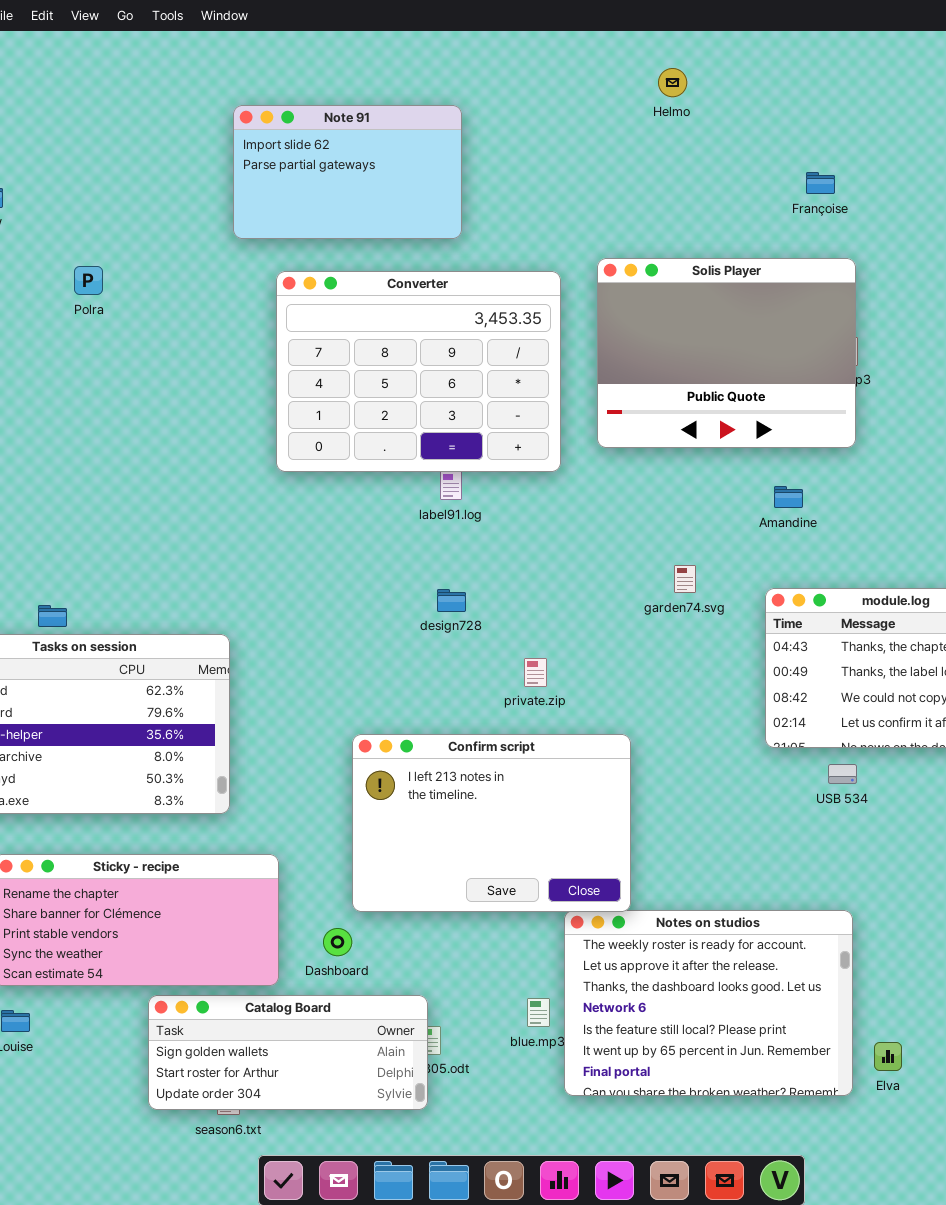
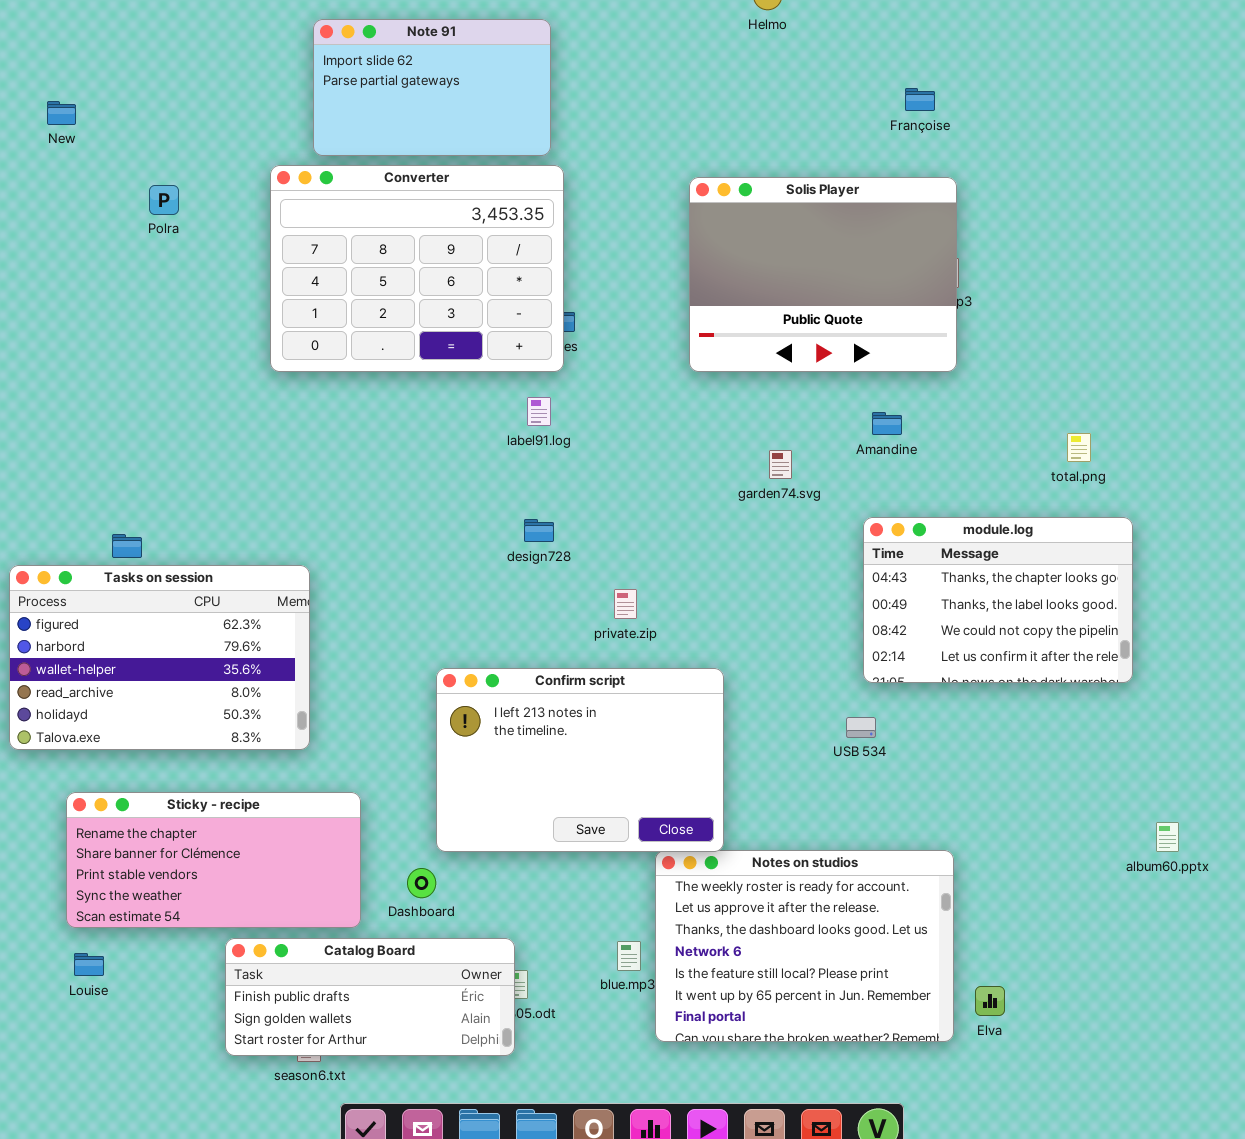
Converter: [276,271,561,472] -> [270,165,564,372], moved
garden74.svg: [674,565,696,593] -> [769,450,792,479], moved
USB 534: [828,764,857,784] -> [846,717,876,738], moved
Catalog Board: [148,995,428,1110] -> [225,938,515,1056], scrolled up 1 row

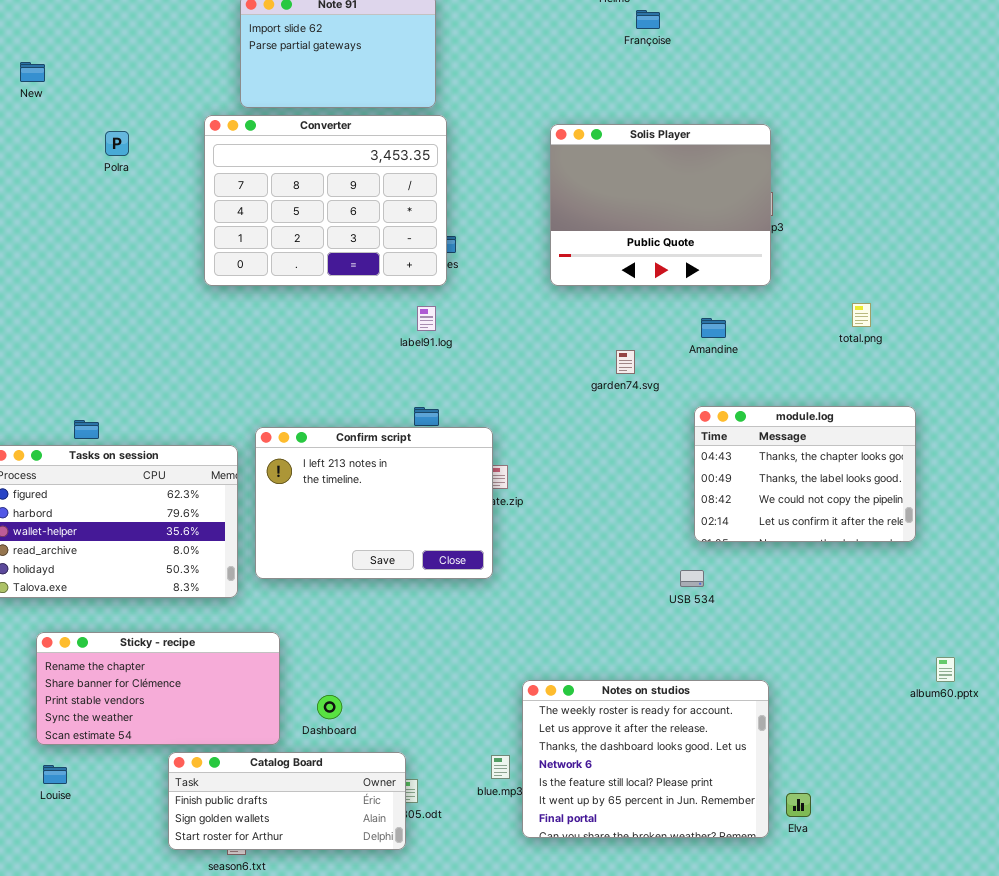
Françoise: [905,88,935,111] -> [636,10,660,29], moved
total.png: [1067,433,1091,462] -> [852,303,871,327], moved
Confirm script: [436,668,724,852] -> [255,427,493,579], moved

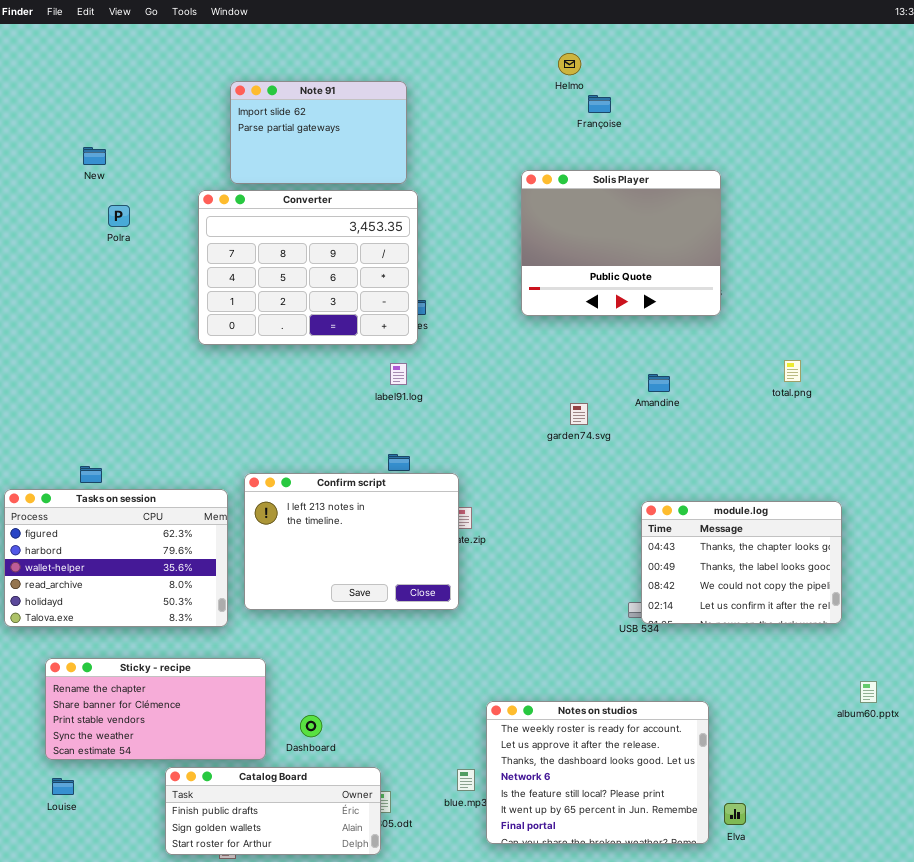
New: [20,62,45,82] -> [83,147,106,165], moved
Solis Player: [550,124,771,286] -> [521,170,721,316], moved
module.log: [694,406,916,542] -> [641,501,842,624], moved

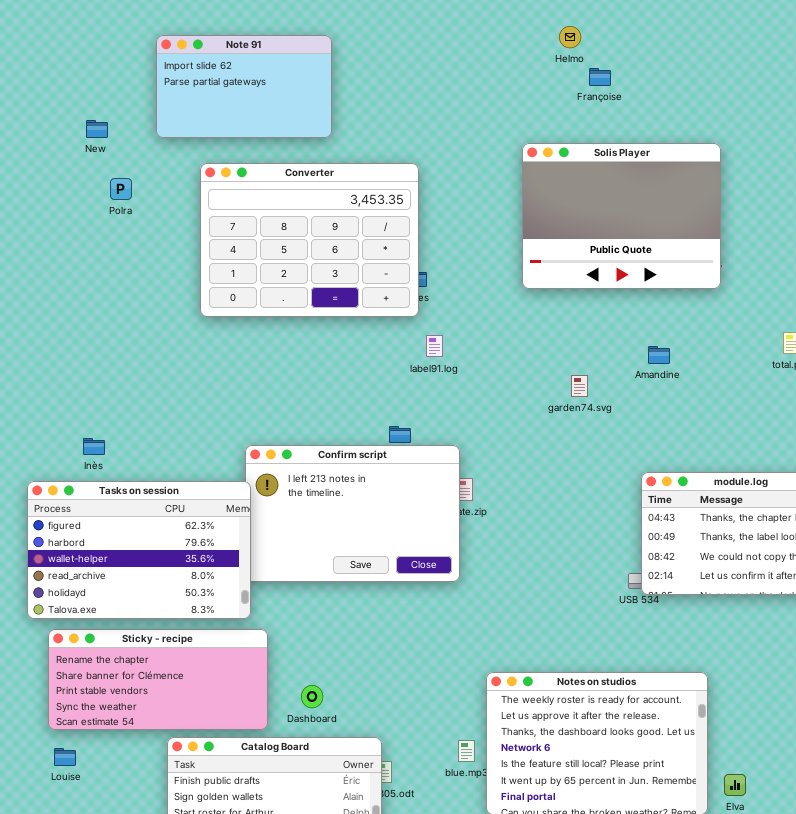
Note 91: [230,81,407,184] -> [156,35,332,138], moved
label91.log: [390,363,407,385] -> [426,335,443,357], moved
Tasks on session: [4,489,228,627] -> [27,481,251,619], moved

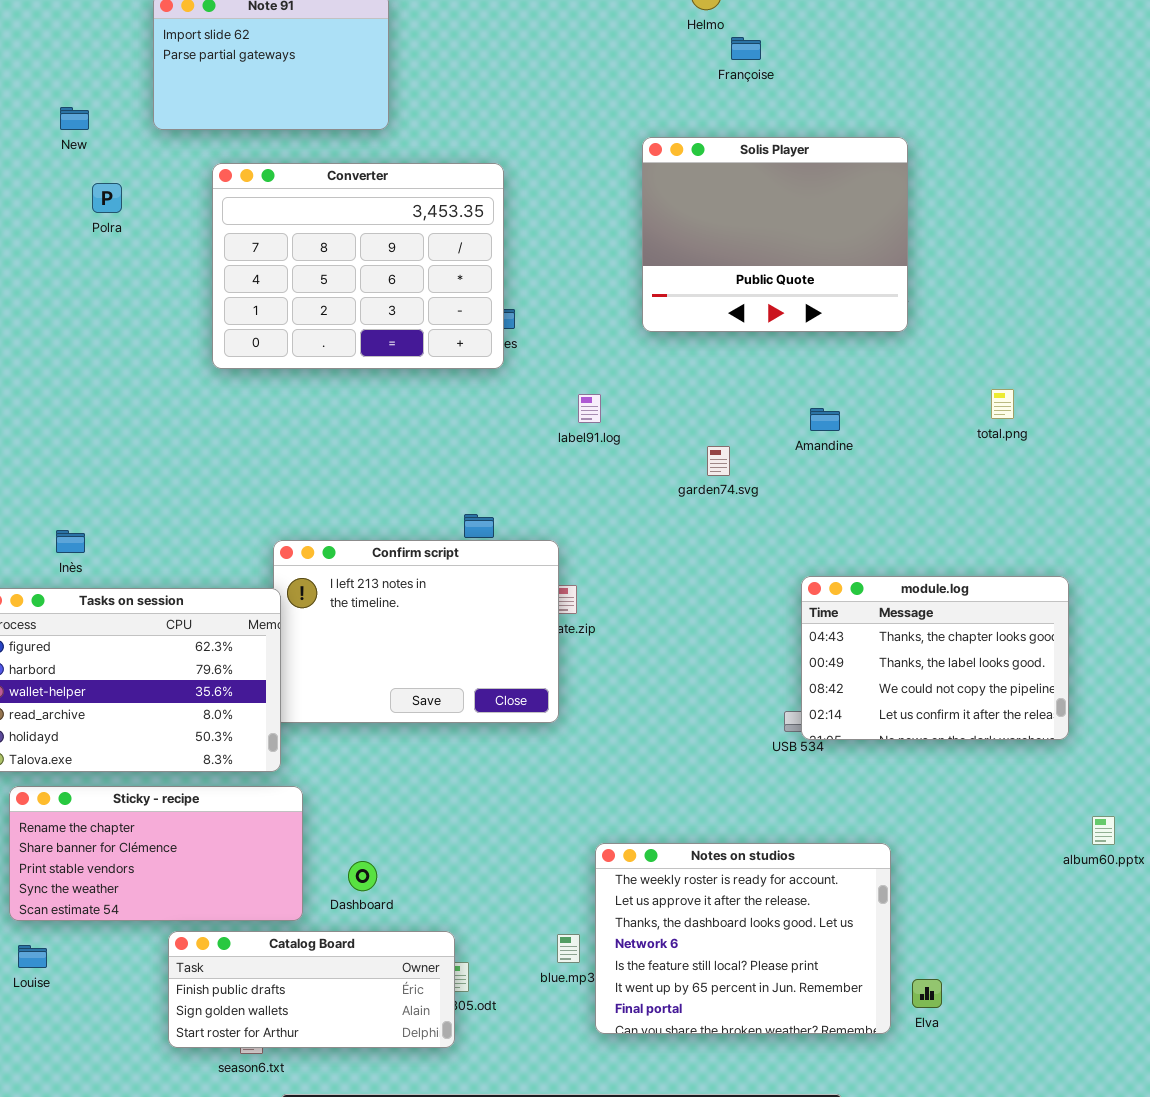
label91.log: [426,335,443,357] -> [578,394,601,423], moved

